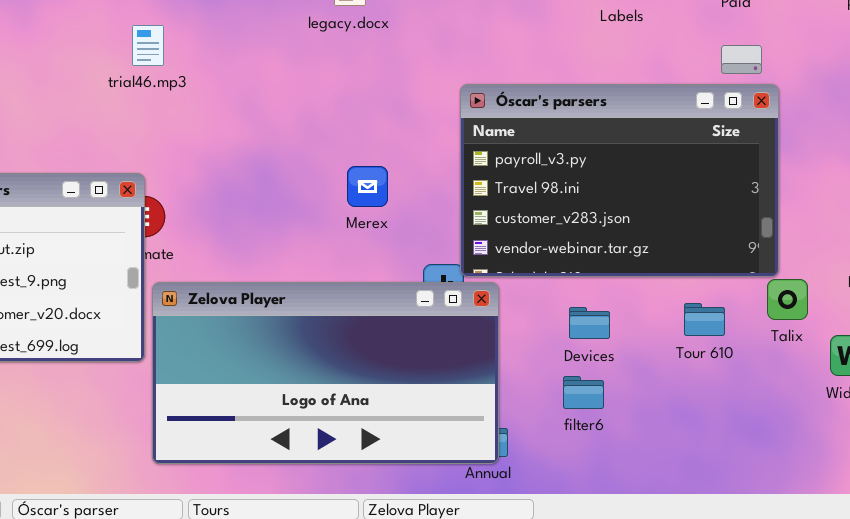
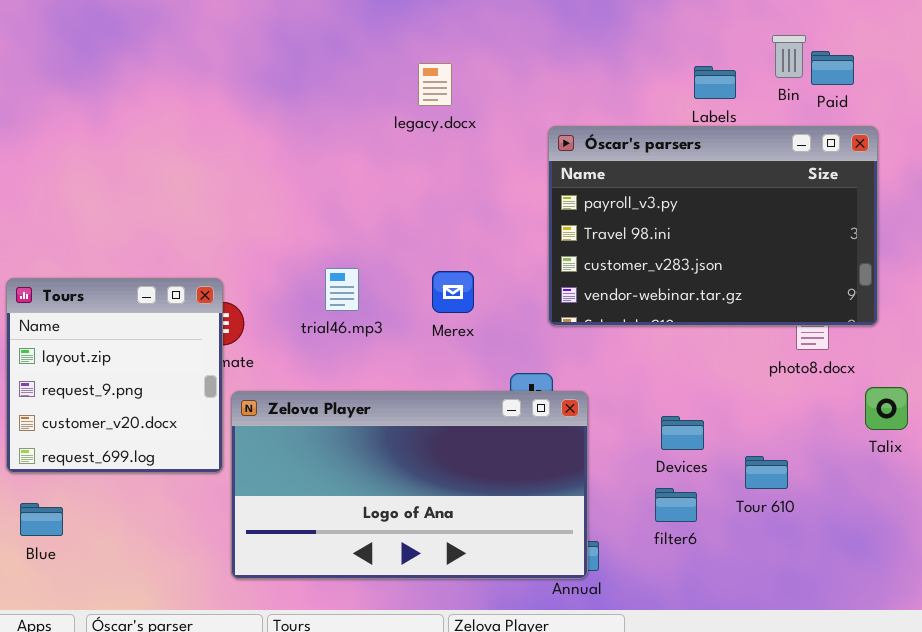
trial46.mp3: [132,25,164,66] -> [325,268,359,311], moved
Óscar's parsers: [460,84,779,277] -> [548,126,878,326], moved
Tour 610: [684,303,725,336] -> [745,456,788,489], moved

